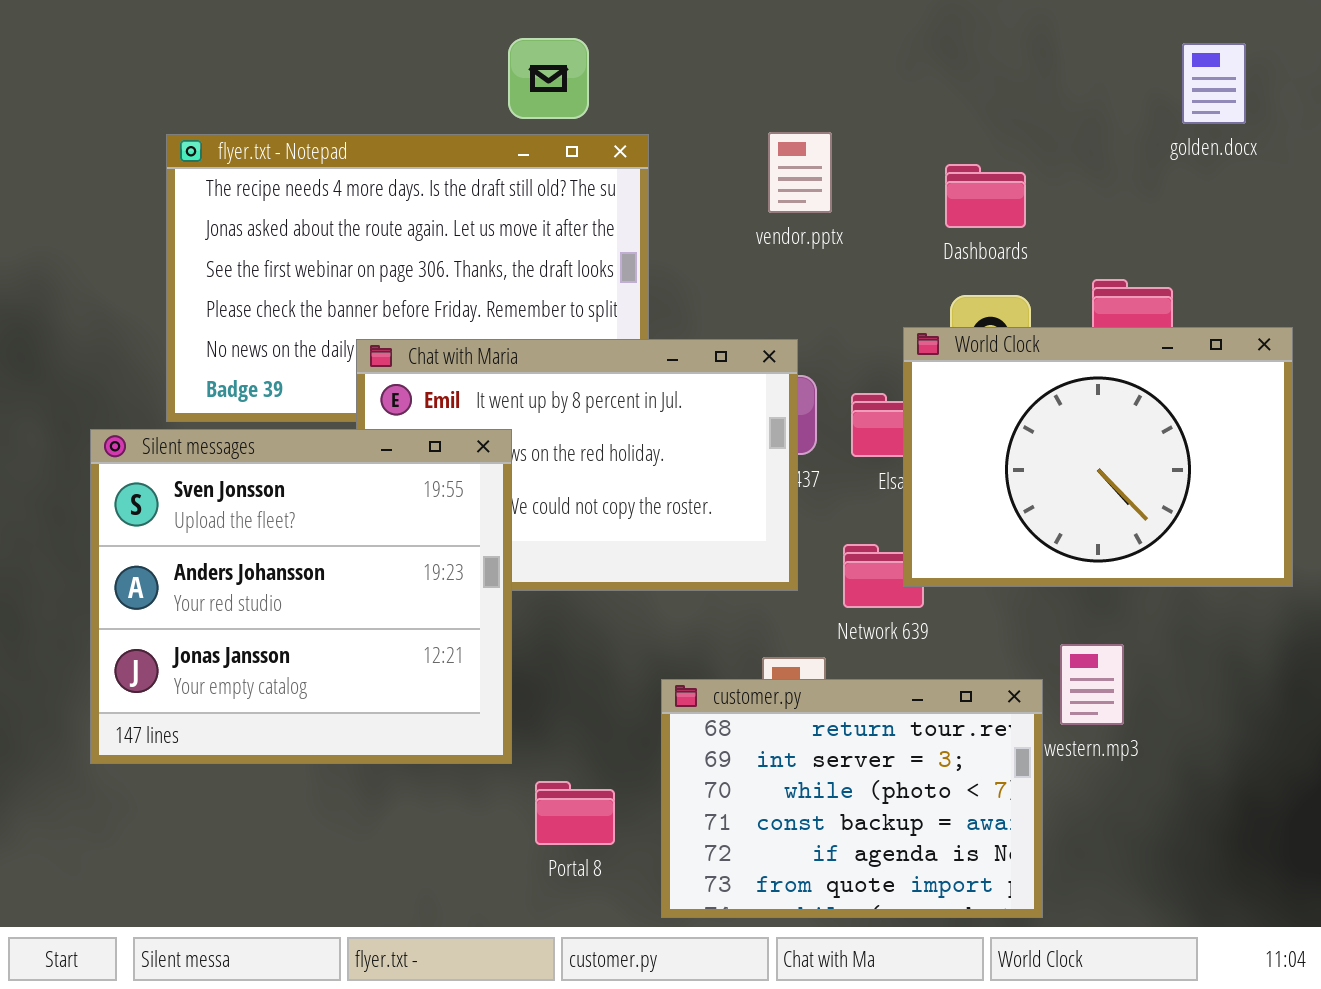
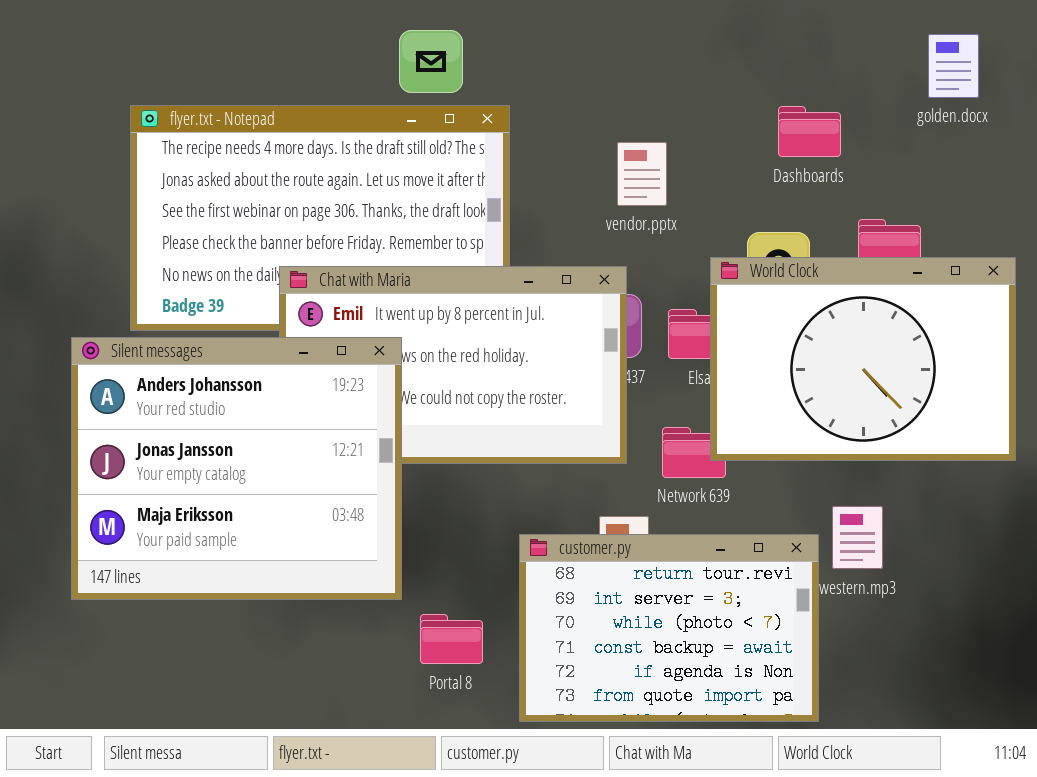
vendor.pptx: [768,132,832,213] -> [617,142,667,206], moved
Dashboards: [945,164,1026,228] -> [778,106,841,157], moved
Silent messages: [90,429,512,764] -> [71,337,402,600], scrolled down 1 row

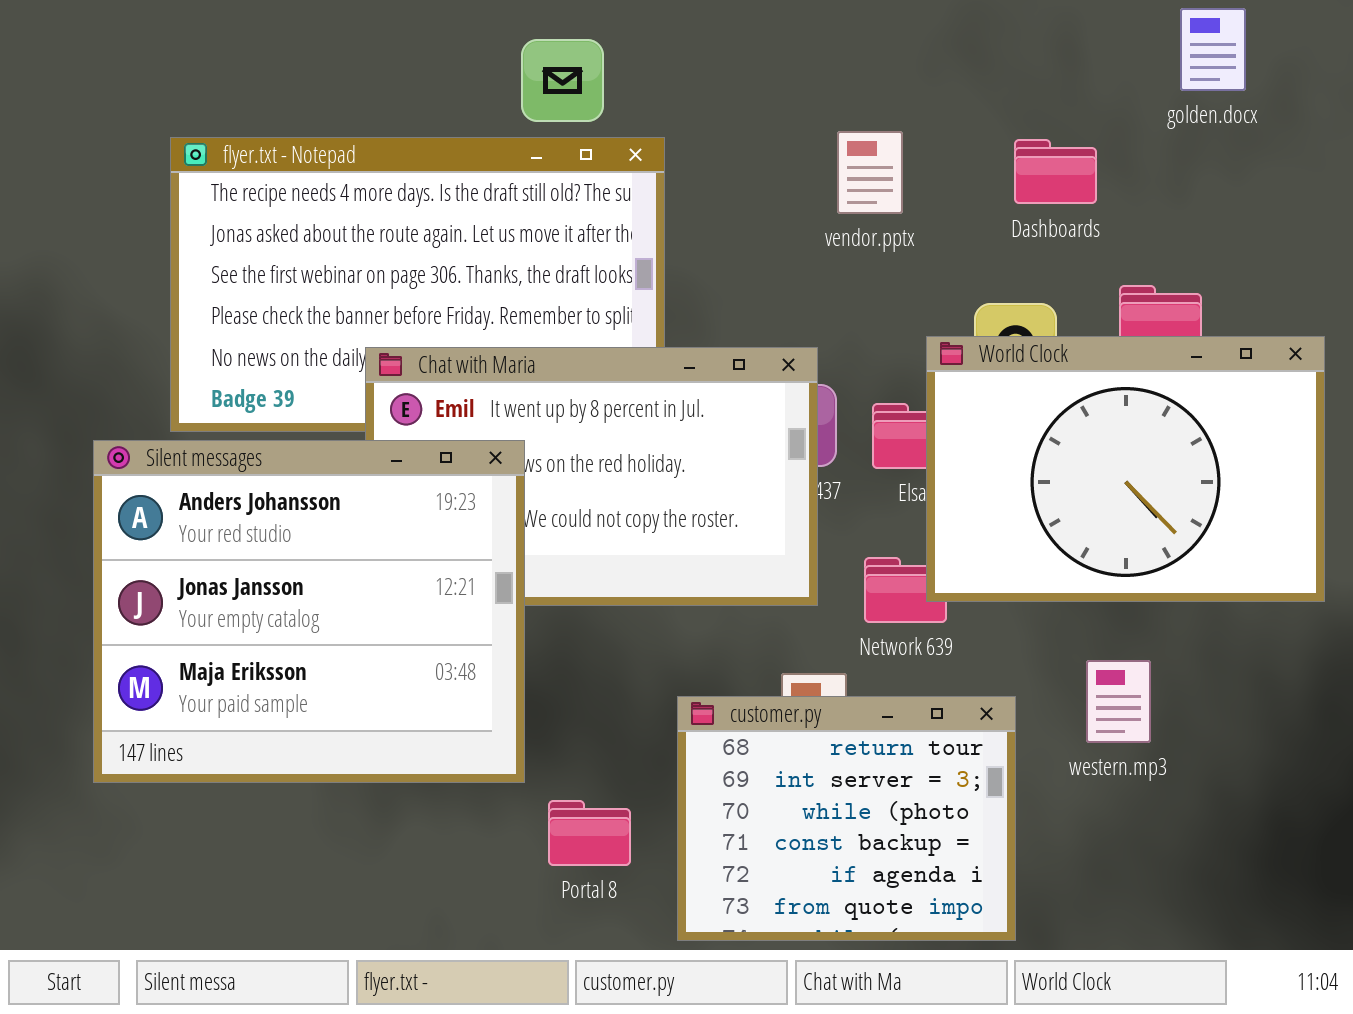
golden.docx: [928,34,979,98] -> [1180,8,1246,91], moved
vendor.pptx: [617,142,667,206] -> [837,131,903,214], moved
customer.py: [519,534,819,722] -> [677,696,1016,941], resized

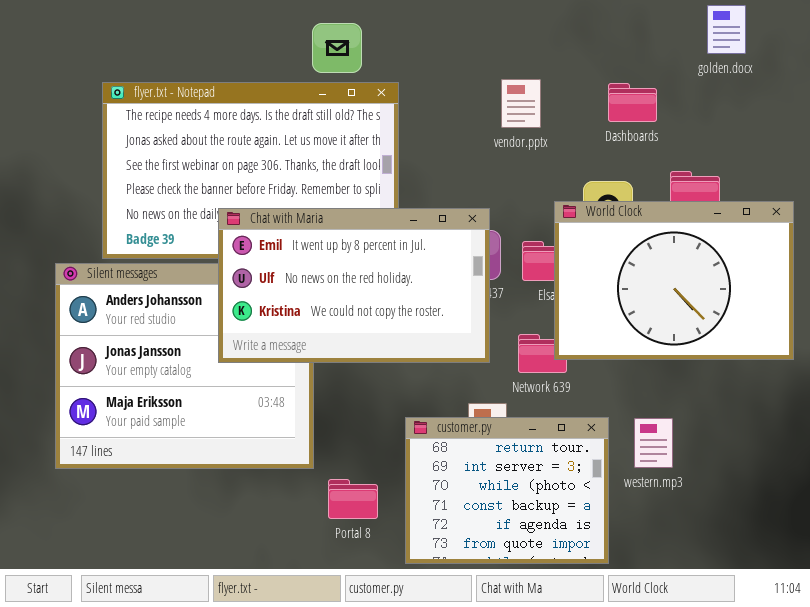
Chat with Maria: [365,347,818,606] -> [218,208,490,363], raised
western.mp3: [1086,660,1151,743] -> [634,418,673,468], moved

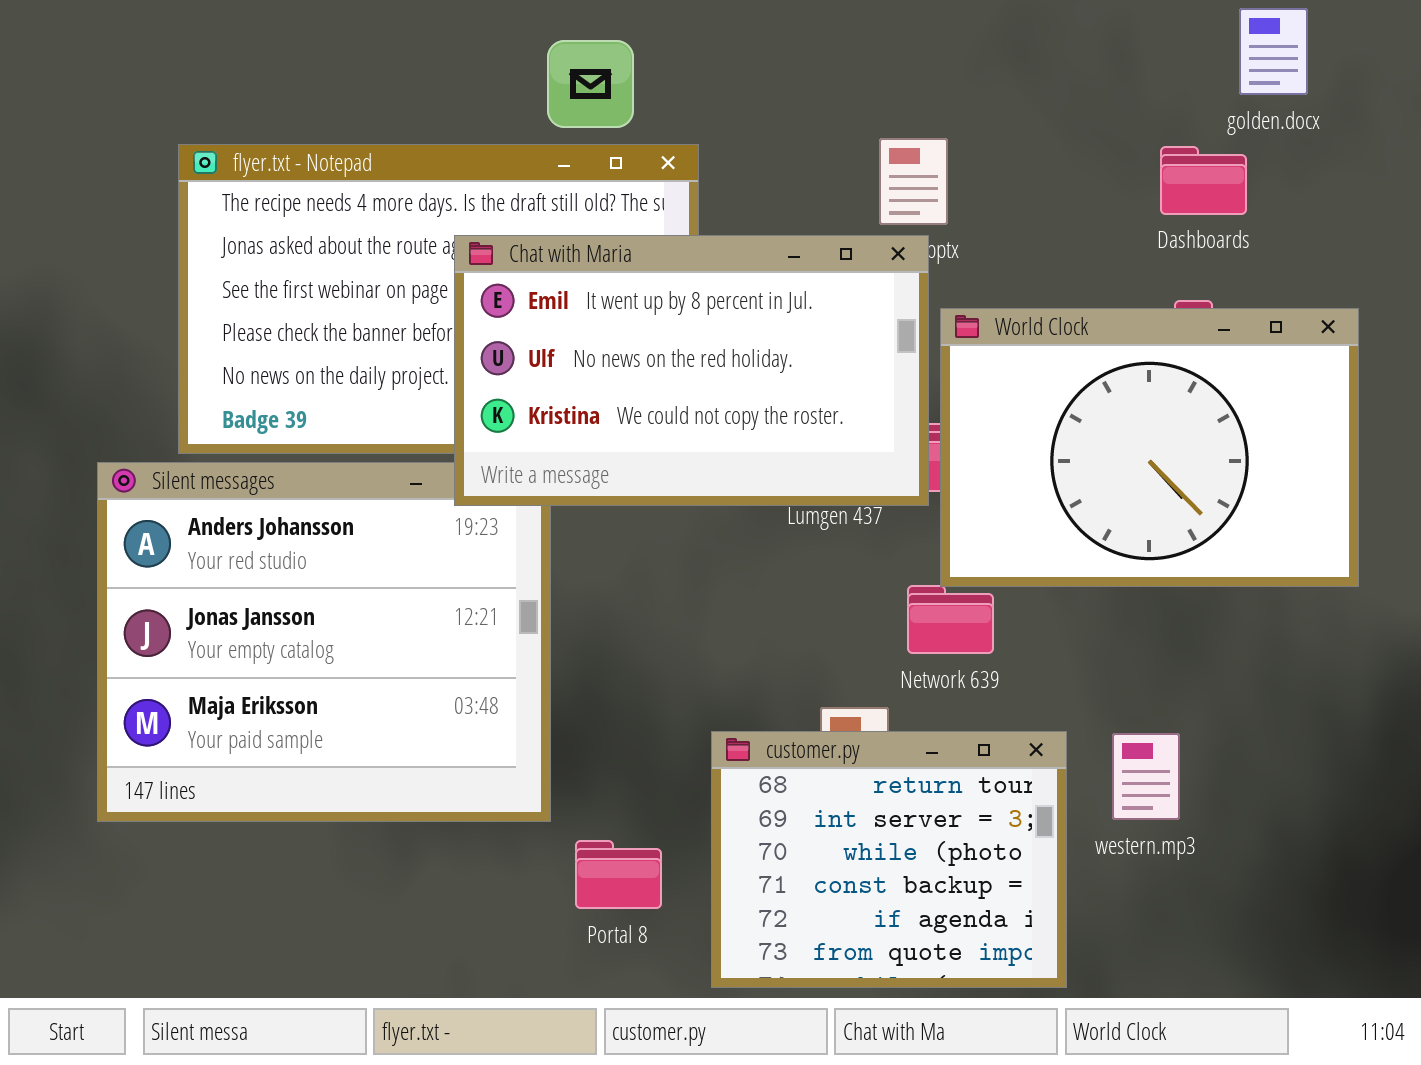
Dashboards: [608,83,657,122] -> [1160,146,1247,215], moved
World Clock: [554,201,794,360] -> [940,308,1359,587], moved
Chat with Maria: [218,208,490,363] -> [454,235,929,506], moved

